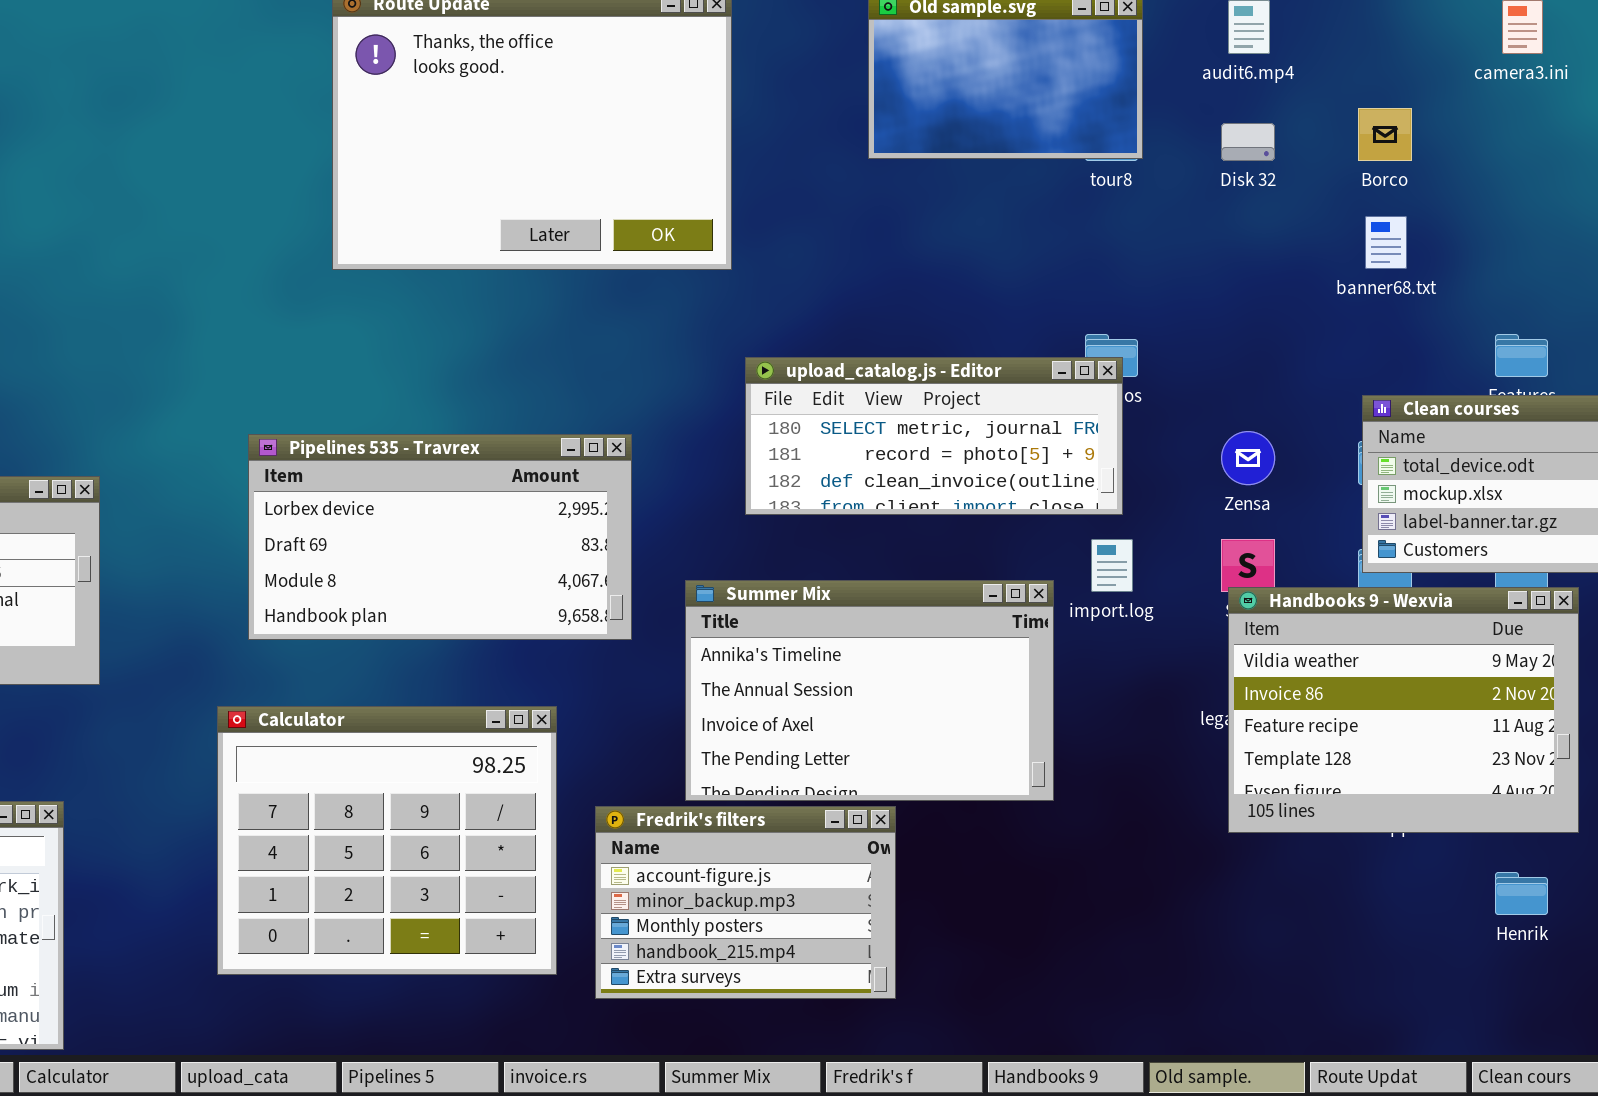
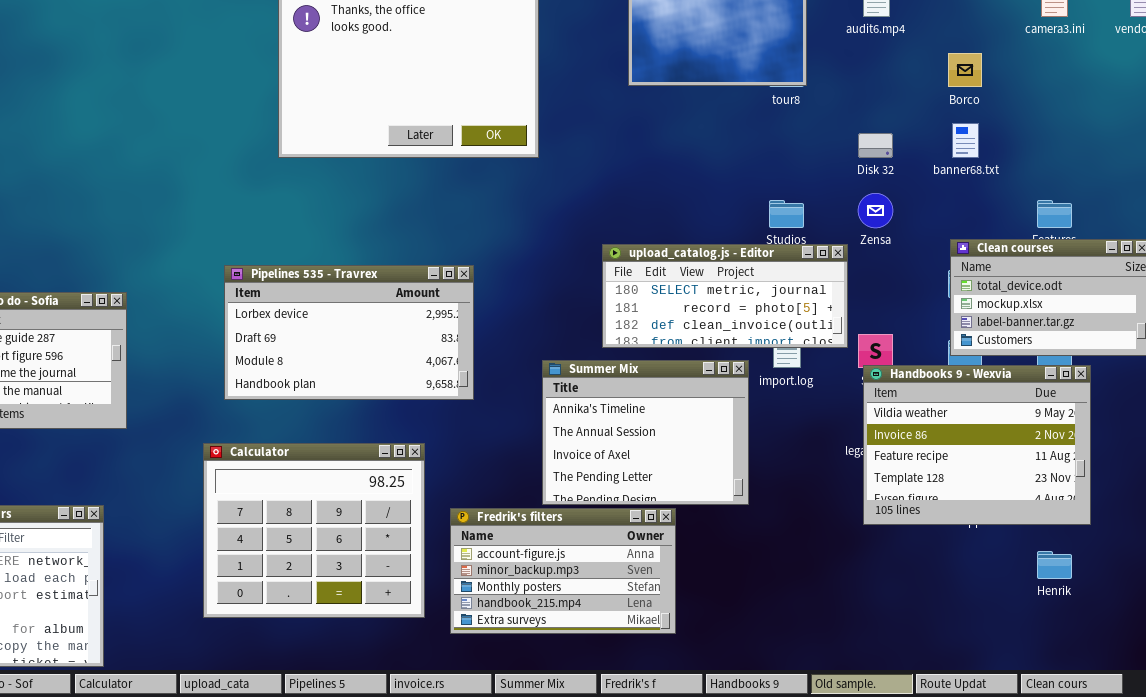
Disk 32: [1221,123,1275,161] -> [858,133,893,158], moved
upload_catalog.js - Editor: [745,357,1123,515] -> [602,244,848,348], moved
Zensa: [1221,431,1275,485] -> [858,193,893,228], moved
Summer Mix: [685,580,1054,801] -> [542,360,749,505], resized
Fredrik's filters: [595,806,896,999] -> [450,508,676,634], resized

